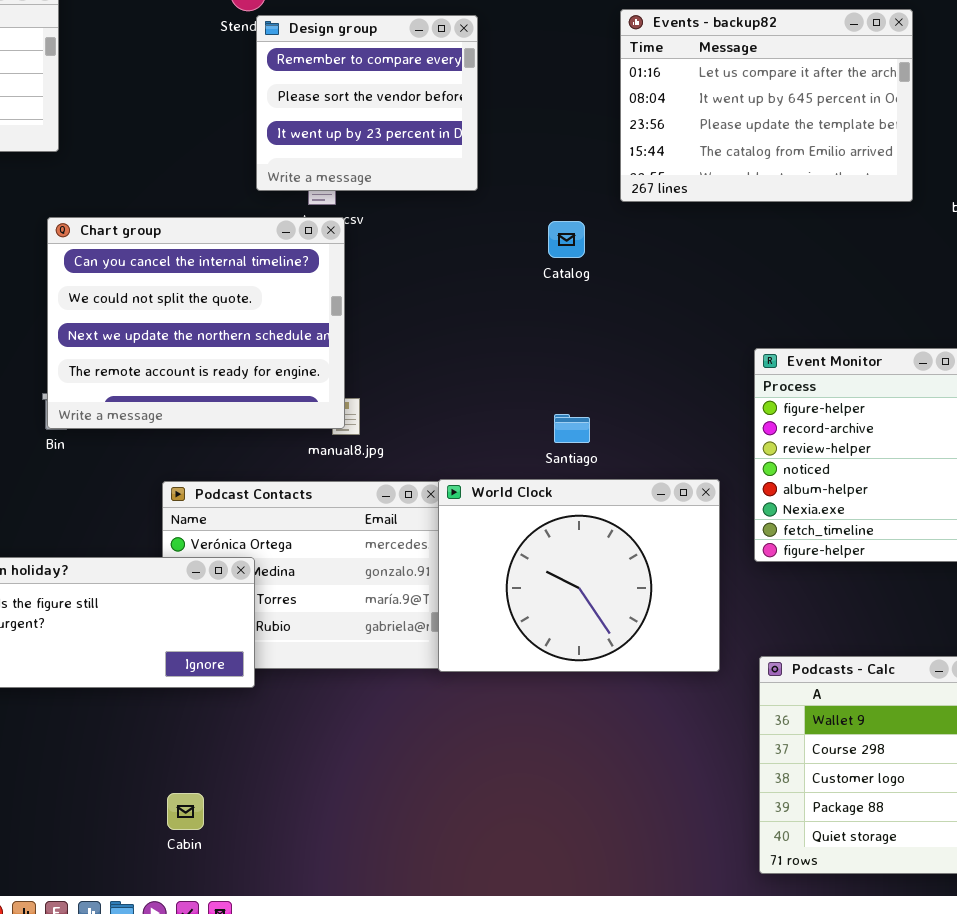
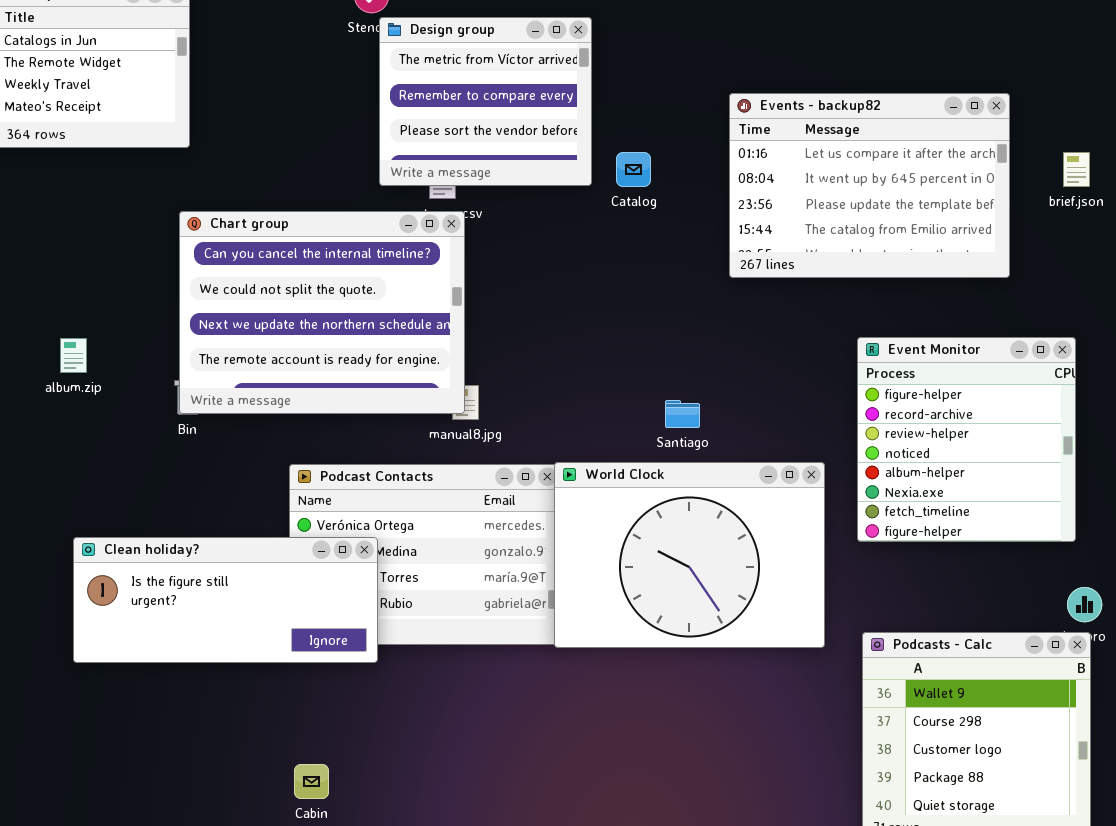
Events - backup82: [620,9,913,202] -> [729,93,1010,278], moved
Design group: [256,15,478,191] -> [379,17,592,186], scrolled up 1 row
Catalog: [548,221,585,258] -> [616,152,651,187], moved

